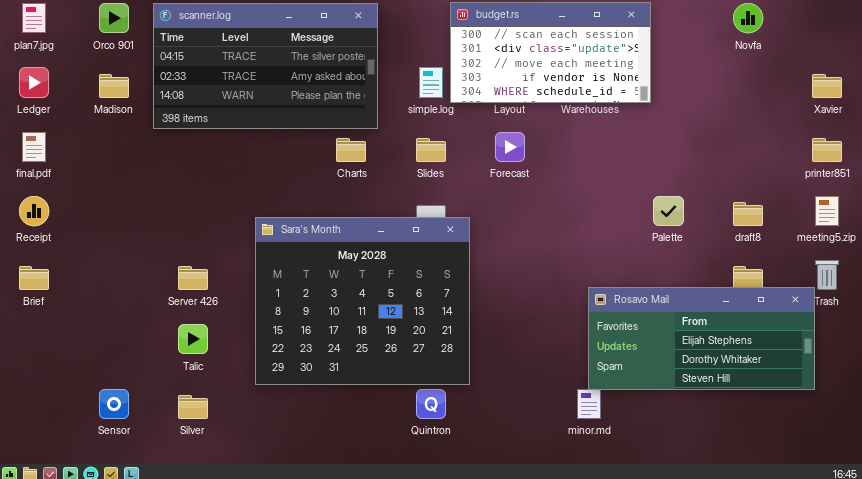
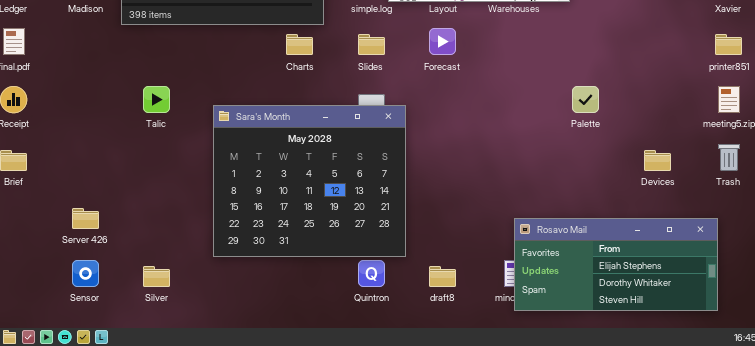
draft8: [733,202,763,226] -> [429,266,456,287], moved
Server 426: [178,266,208,290] -> [72,208,99,229], moved
Rosavo Mail: [588,287,815,390] -> [514,218,718,311], moved
Talic: [178,324,208,354] -> [143,86,170,113], moved

